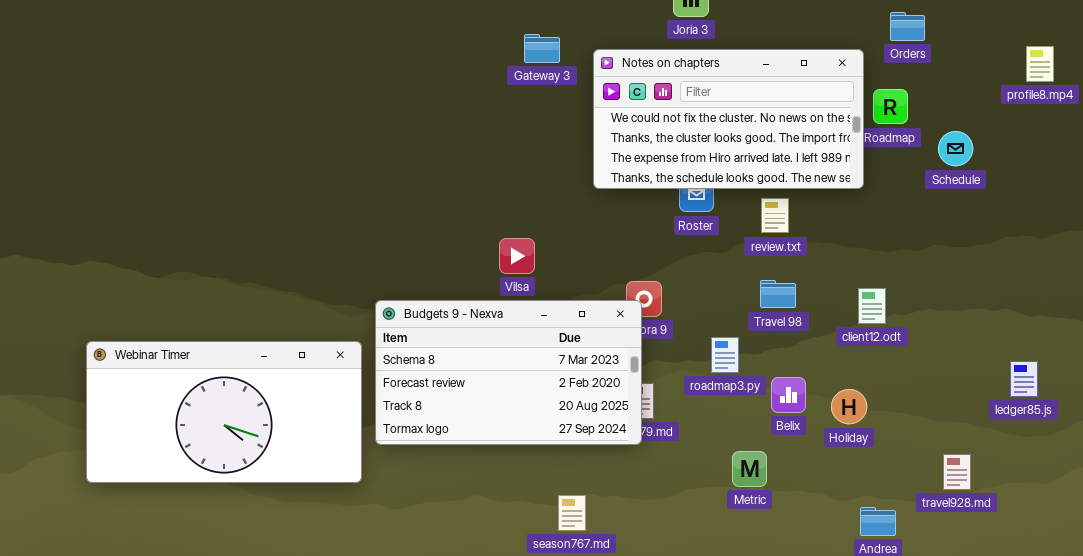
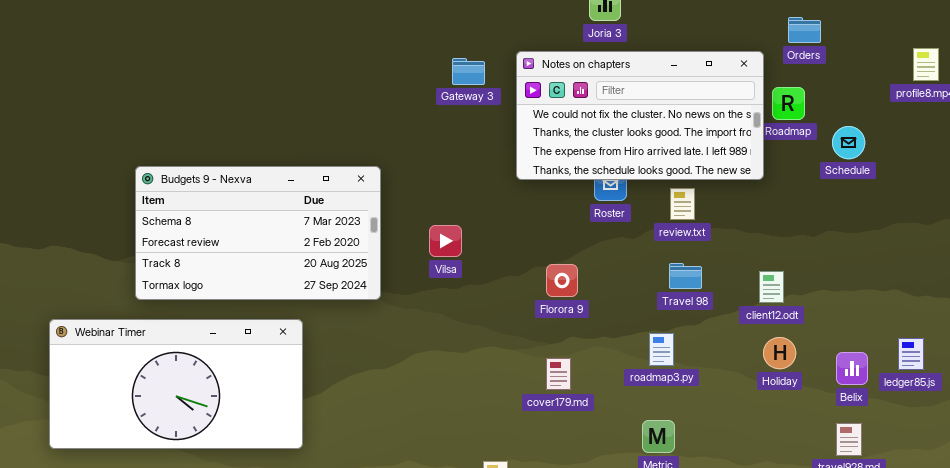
Gateway 3: [524,34,560,63] -> [452,58,485,85], moved
Budgets 9 - Nexva: [375,300,642,445] -> [135,166,381,300], moved
roadmap3.py: [711,337,739,373] -> [649,333,674,366], moved
Belix: [771,377,806,413] -> [836,352,868,385], moved
Holiday: [831,389,867,424] -> [763,337,796,369], moved

